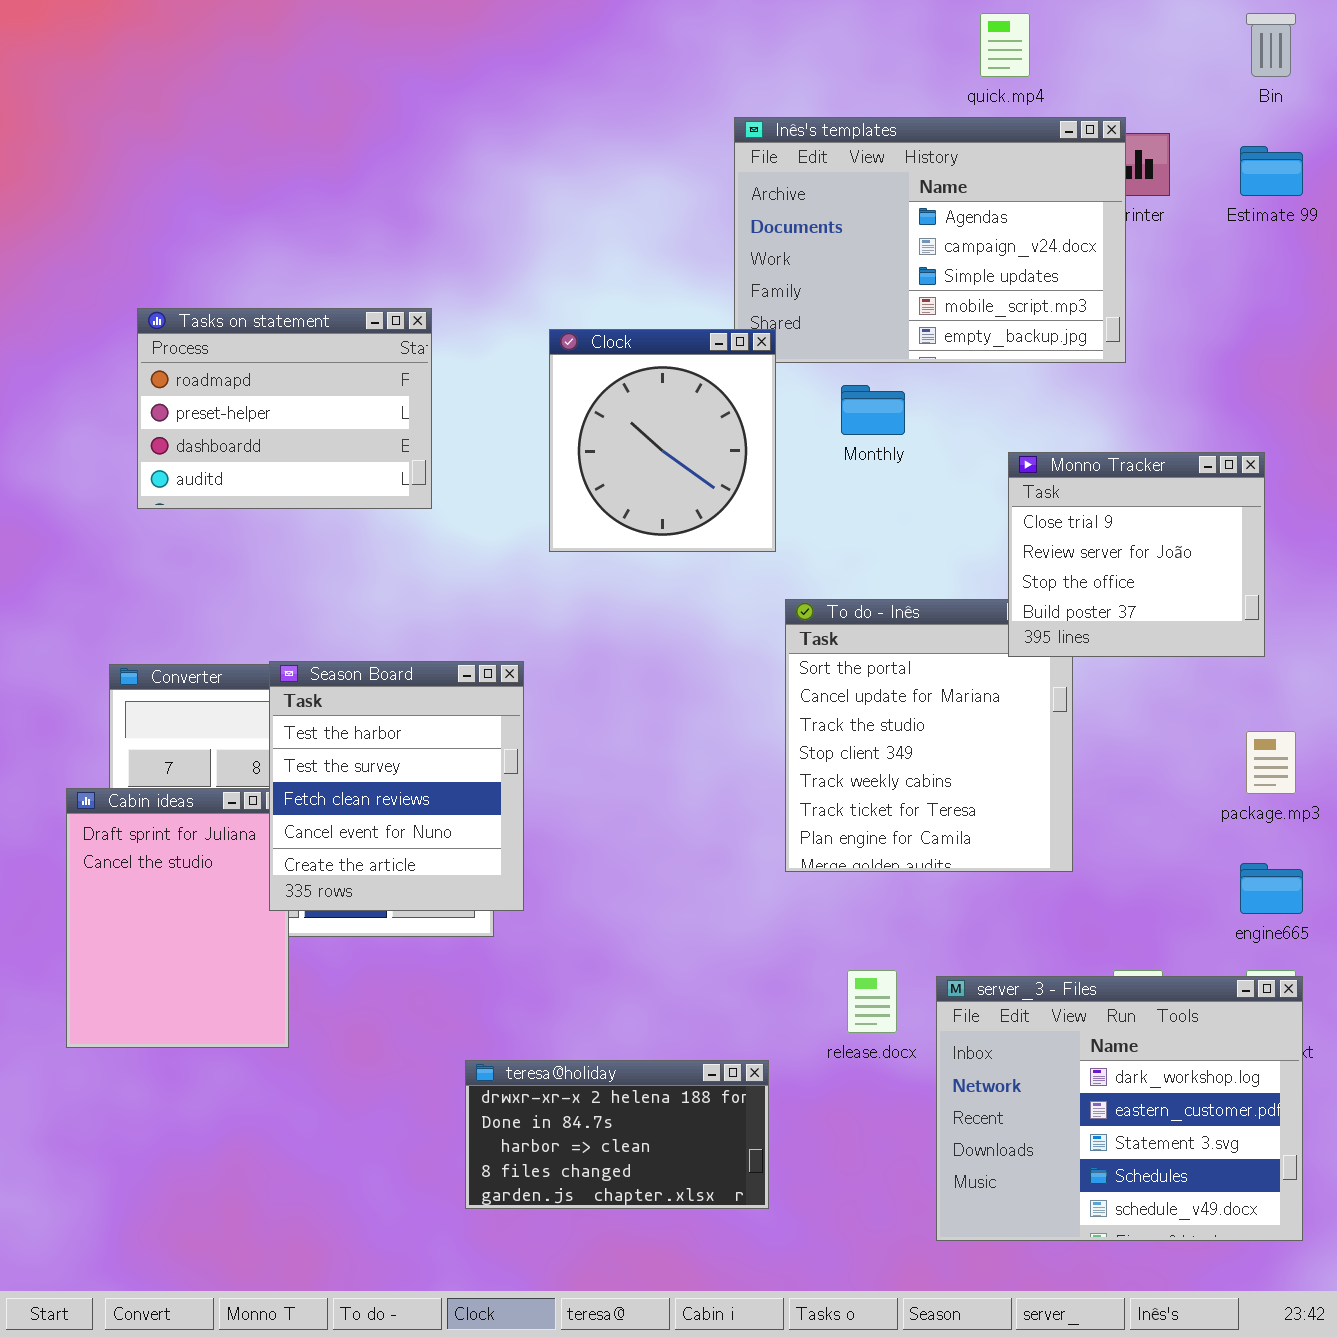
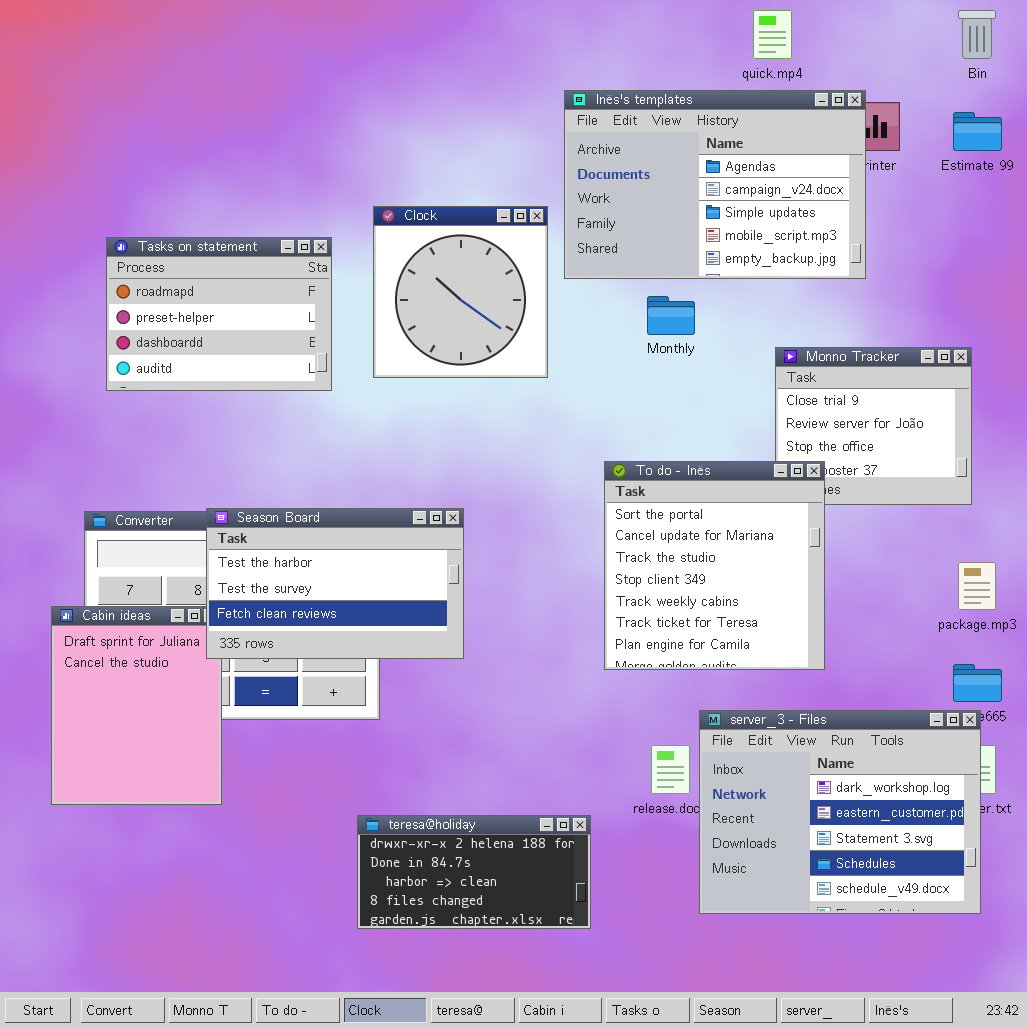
Clock: [549,329,776,552] -> [373,206,548,378], moved
To do - Inês: [785,599,1073,872] -> [604,461,825,670], raised
Season Board: [269,661,524,911] -> [206,508,464,659], resized
server_3 - Files: [936,976,1303,1241] -> [699,710,981,914], moved

